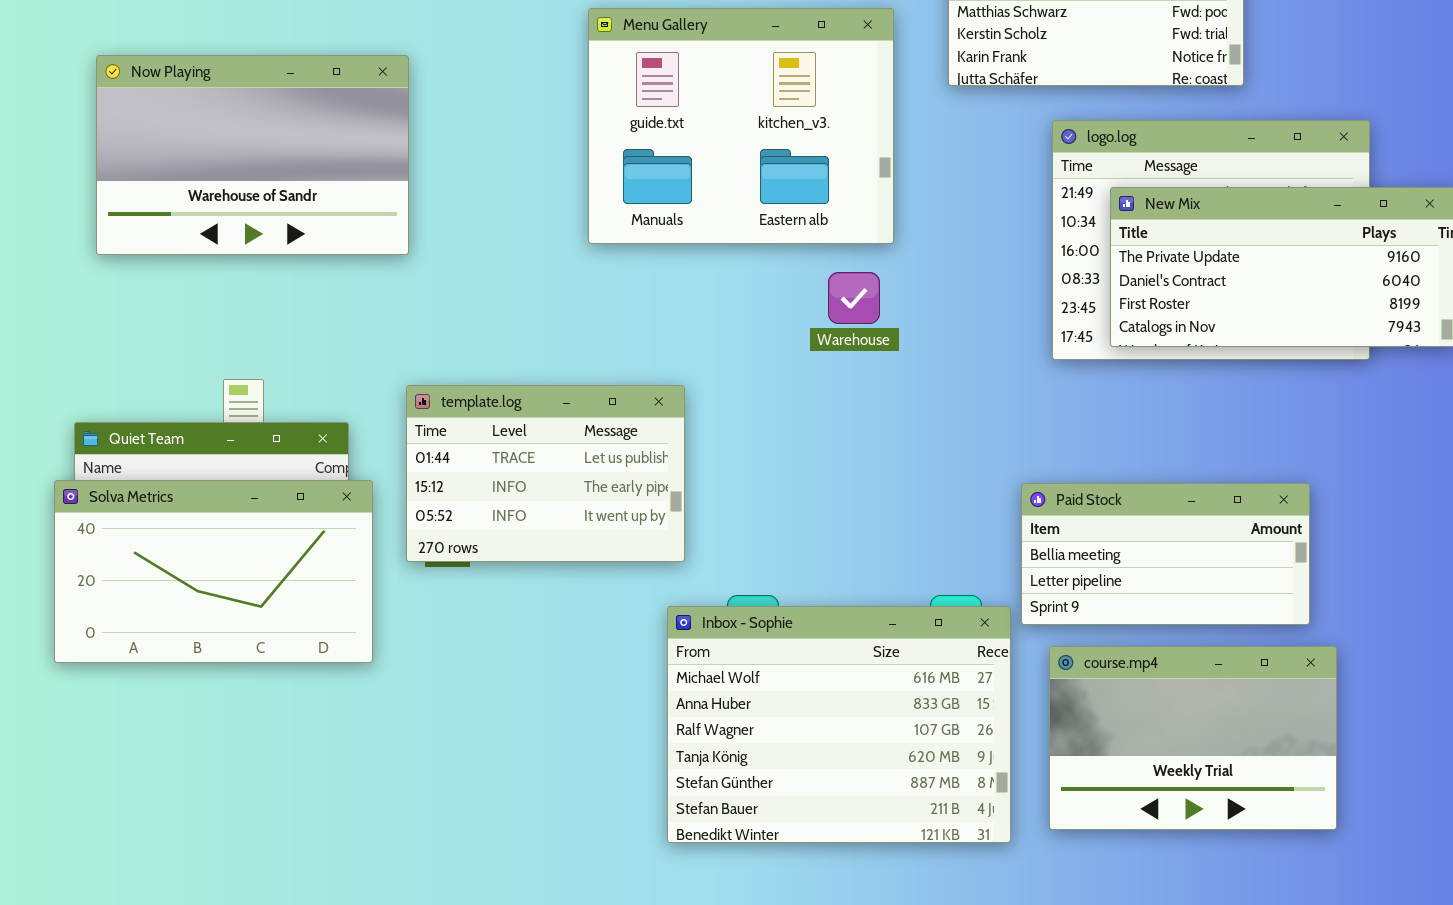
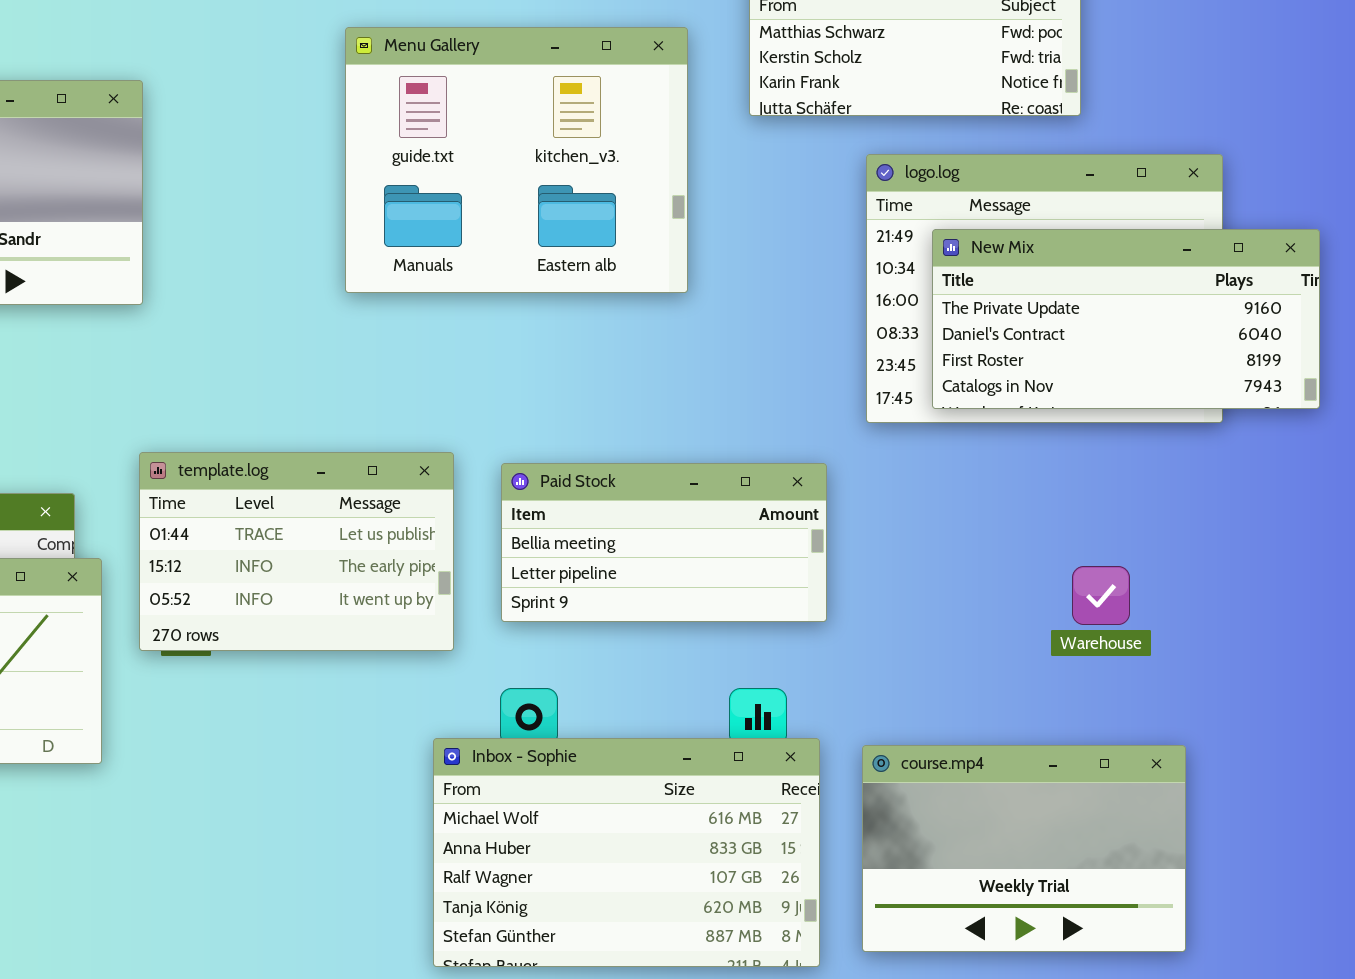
Warehouse: [828,272,880,324] -> [1072,566,1130,625], moved
Paid Stock: [1021,483,1310,625] -> [501,463,827,622], moved
Inbox - Sophie: [667,606,1011,843] -> [433,738,820,967], resized

